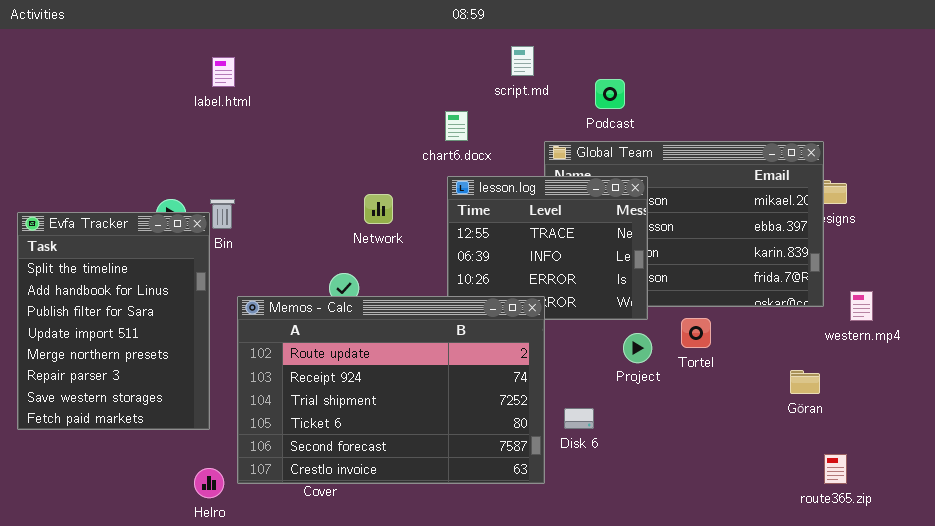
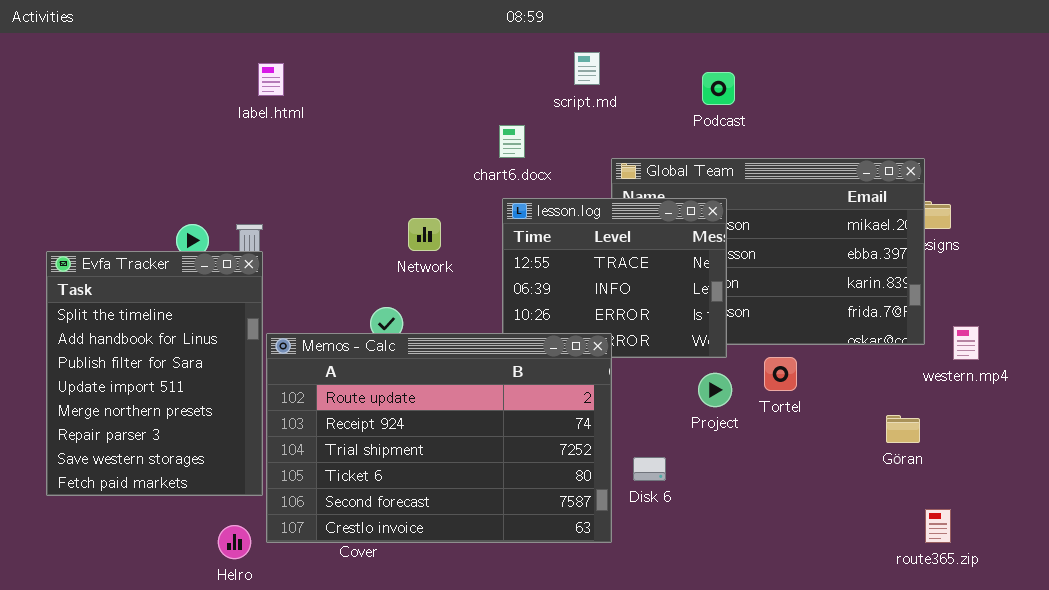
label.html: [212,57,235,87] -> [258,63,284,96], moved
Podcast: [595,79,625,109] -> [702,72,735,105], moved
Evfa Tracker: [17,212,210,430] -> [46,251,263,496], moved

